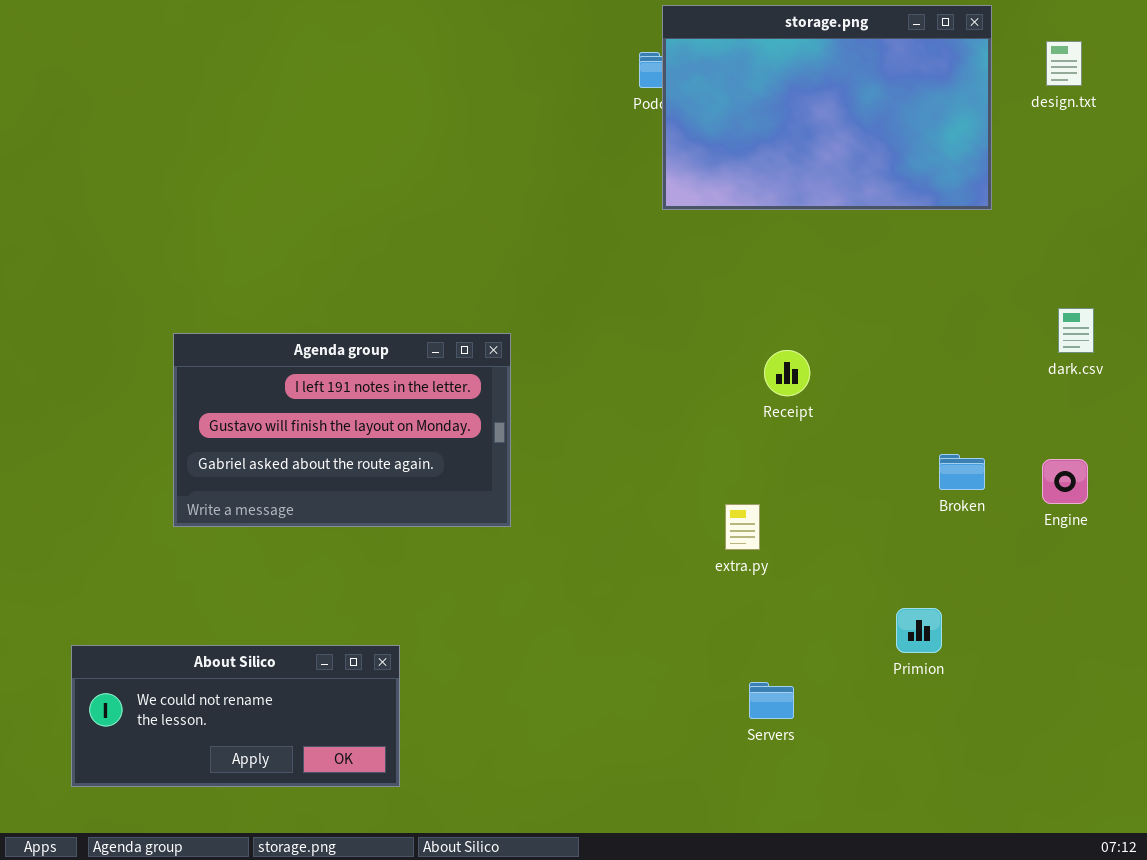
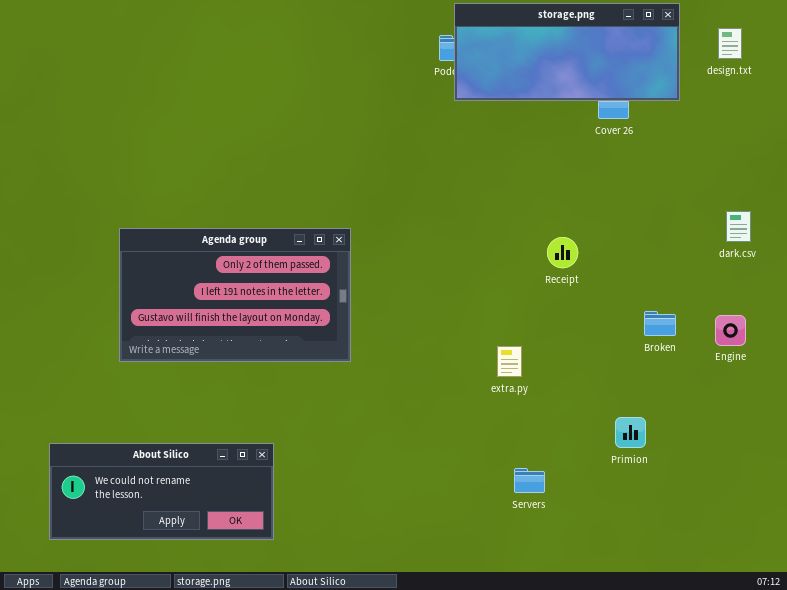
storage.png: [662,5,992,210] -> [454,3,680,101], resized
Agenda group: [173,333,511,527] -> [119,228,351,362], scrolled up 1 row
Receipt: [764,350,810,396] -> [547,237,578,268], moved

